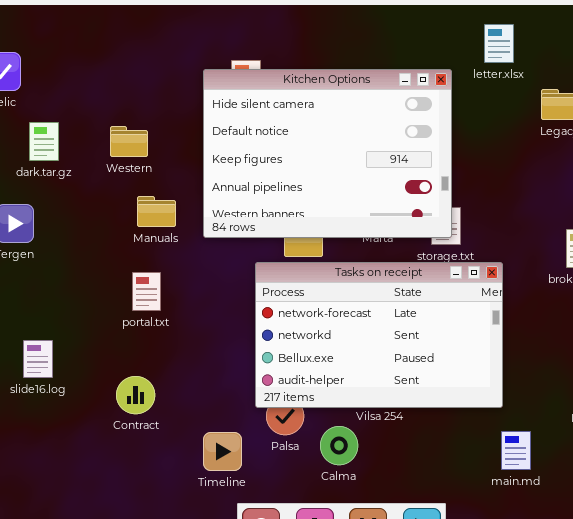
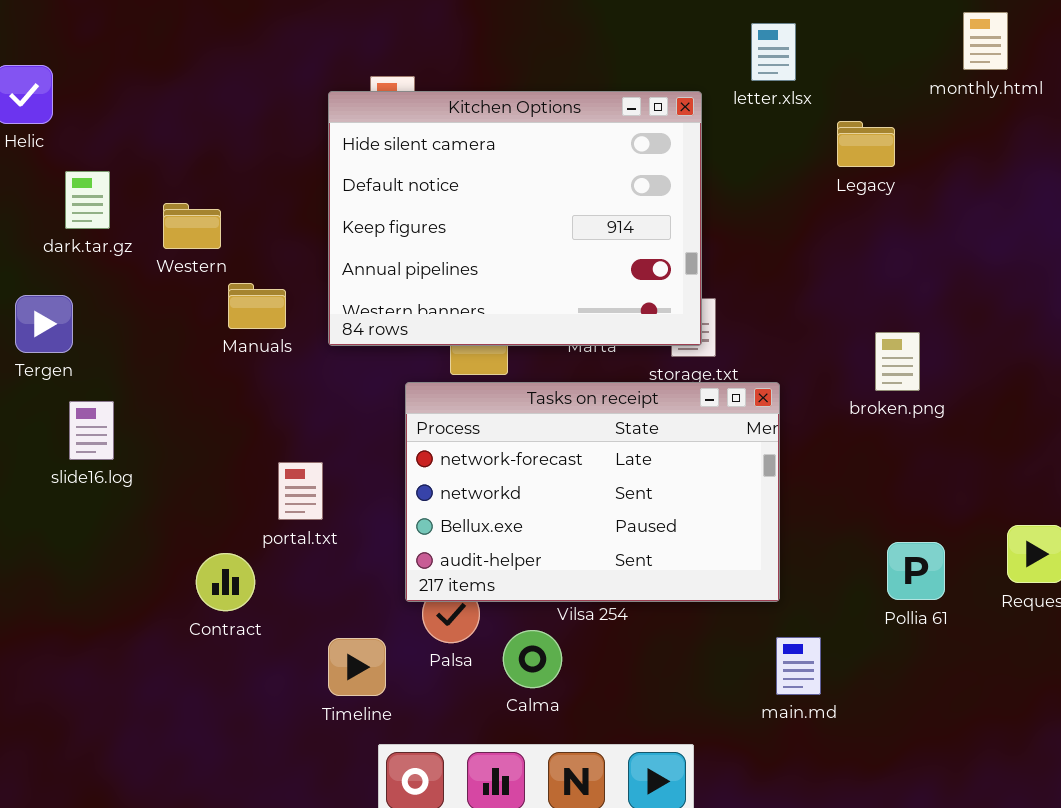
Western: [110,126,148,157] -> [163,203,221,249], moved
portal.txt: [132,272,161,311] -> [278,462,323,520], moved
slide16.log: [23,340,53,378] -> [69,401,114,460], moved

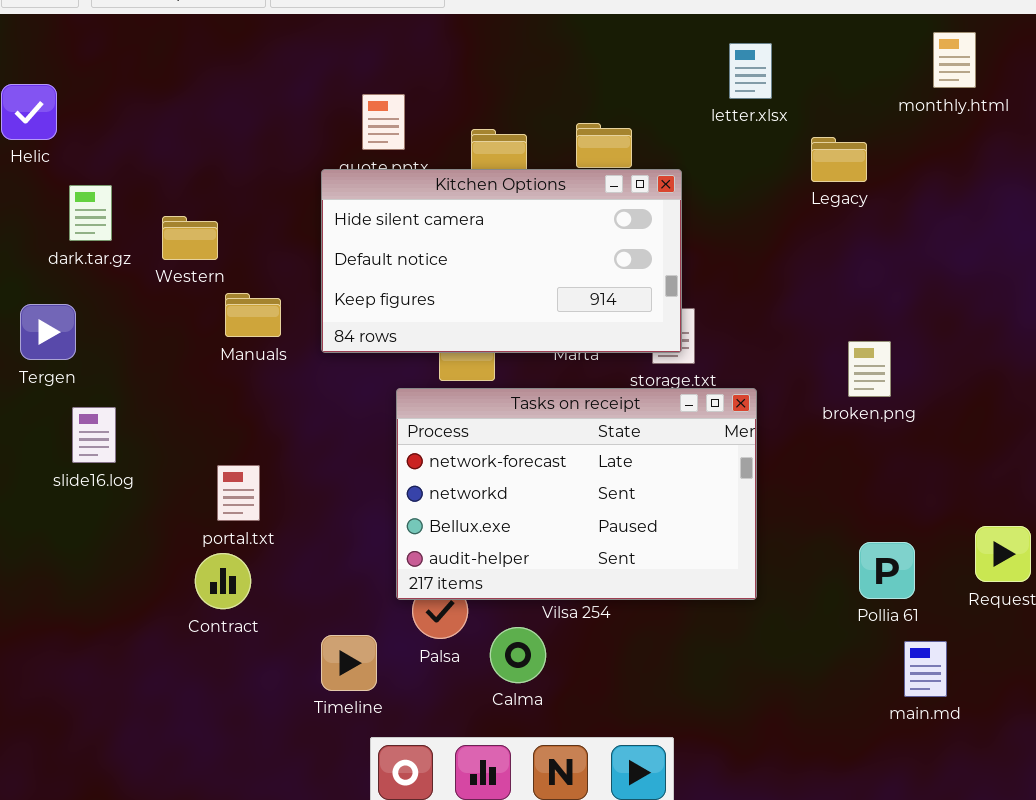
Kitchen Options: [328,91,702,346] -> [321,169,682,353], resized
portal.txt: [278,462,323,520] -> [217,465,260,521], moved
main.md: [776,637,821,695] -> [904,641,947,697], moved

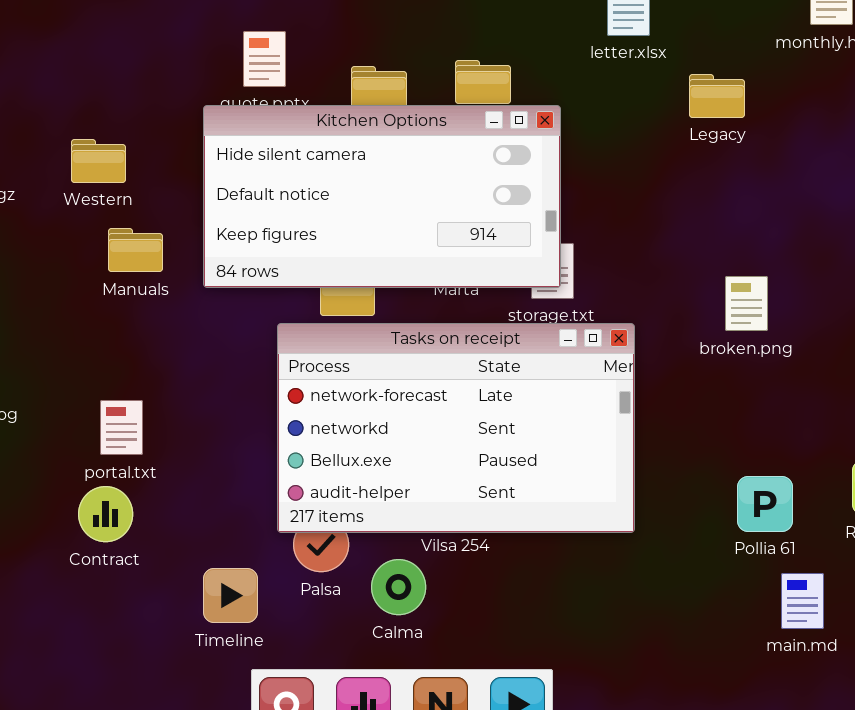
Western: [162,216,218,260] -> [71,139,126,183], moved

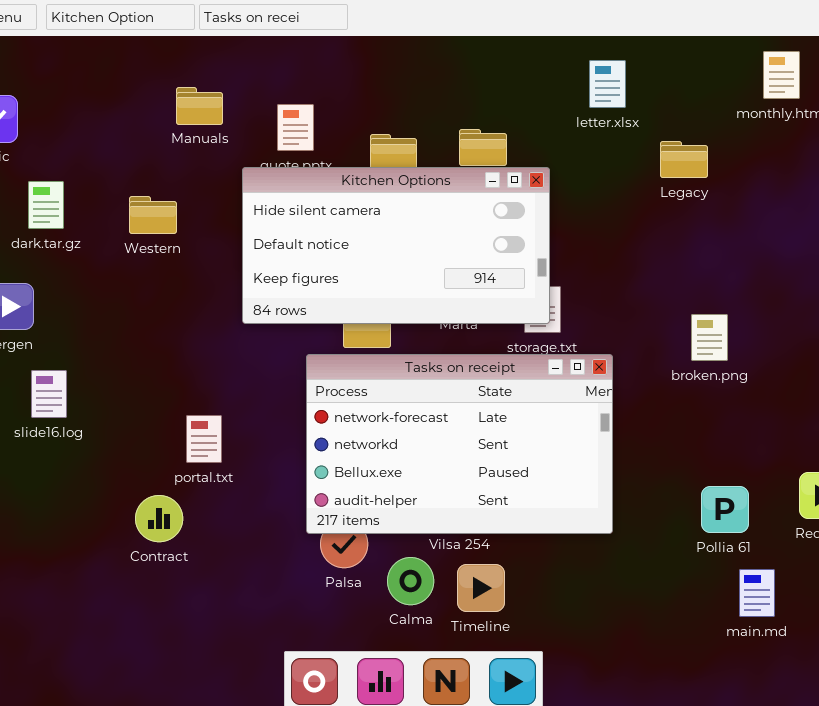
Manuals: [108,228,163,272] -> [176,87,223,125], moved
portal.txt: [100,400,143,455] -> [186,415,222,463], moved
Timeline: [203,568,258,623] -> [457,564,505,612], moved

